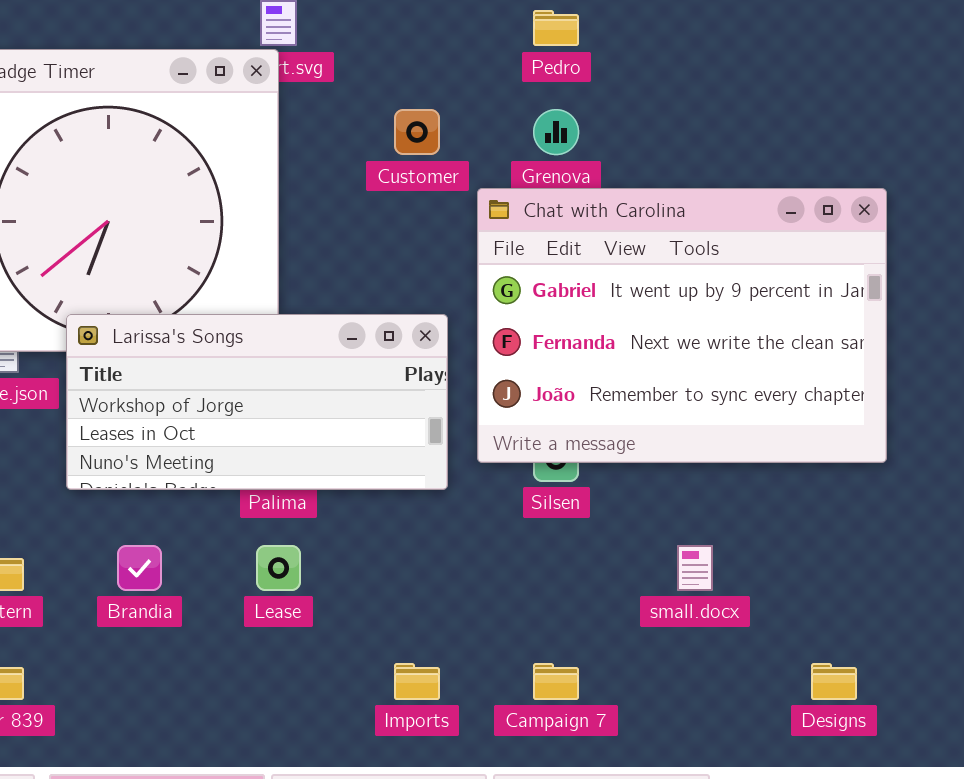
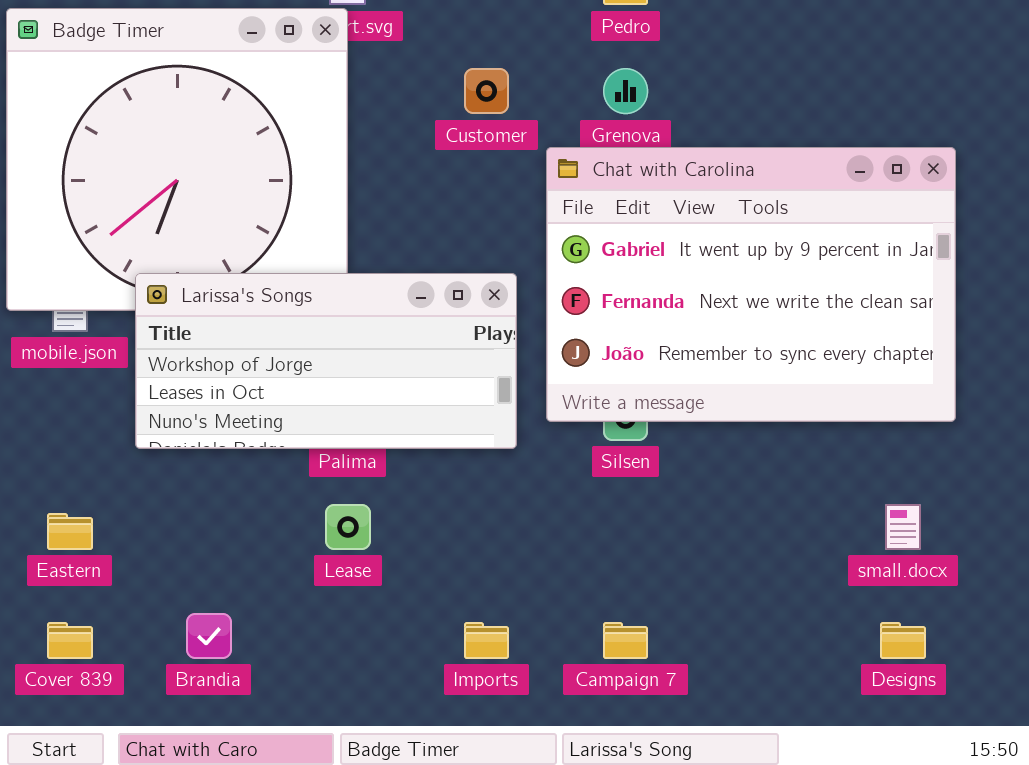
Brandia: [117,545,162,591] -> [186,613,232,659], moved
small.docx: [677,545,713,591] -> [885,504,921,550], moved

